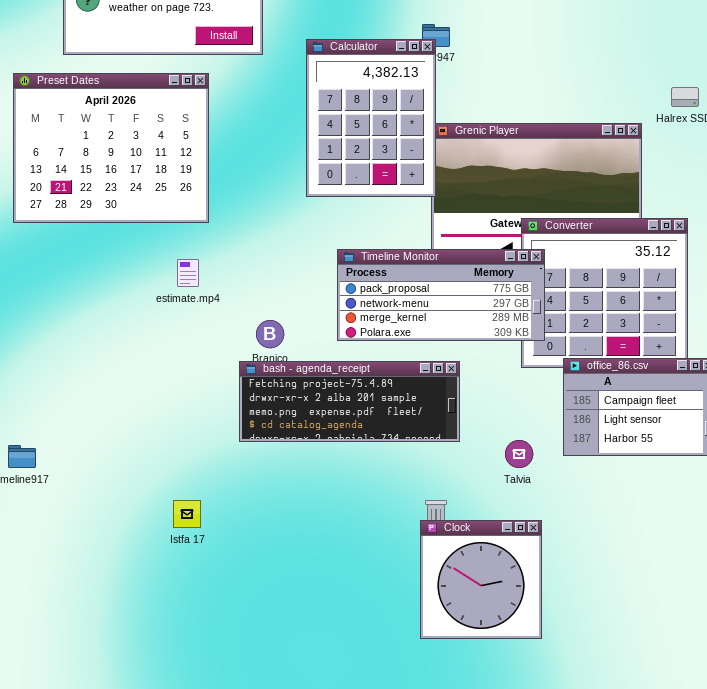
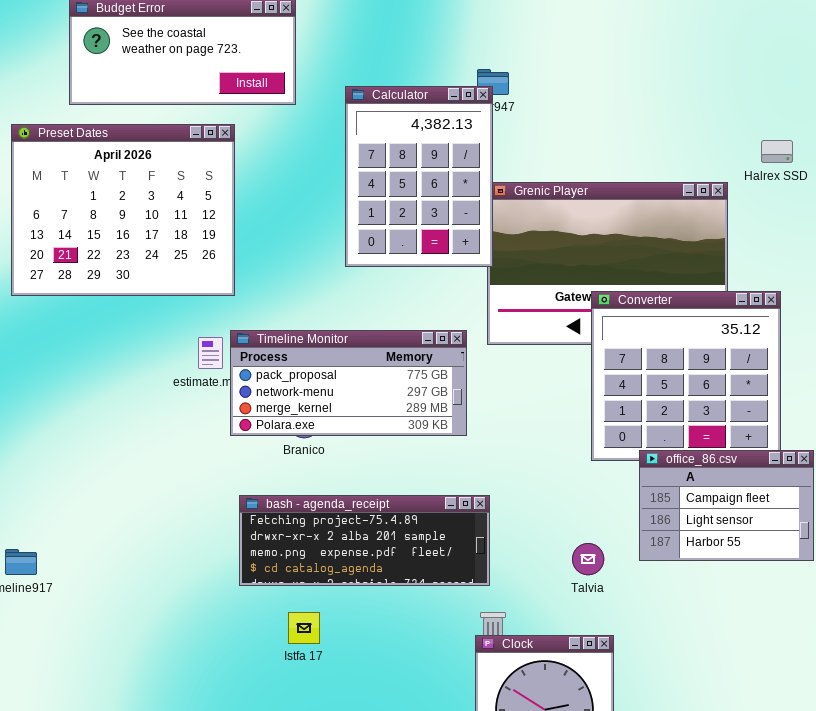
Timeline Monitor: [337,249,545,341] -> [230,330,467,436], moved
bash - agenda_receipt: [239,361,460,442] -> [239,495,490,586], moved
Istfa 17: [173,500,201,528] -> [288,612,320,644], moved

